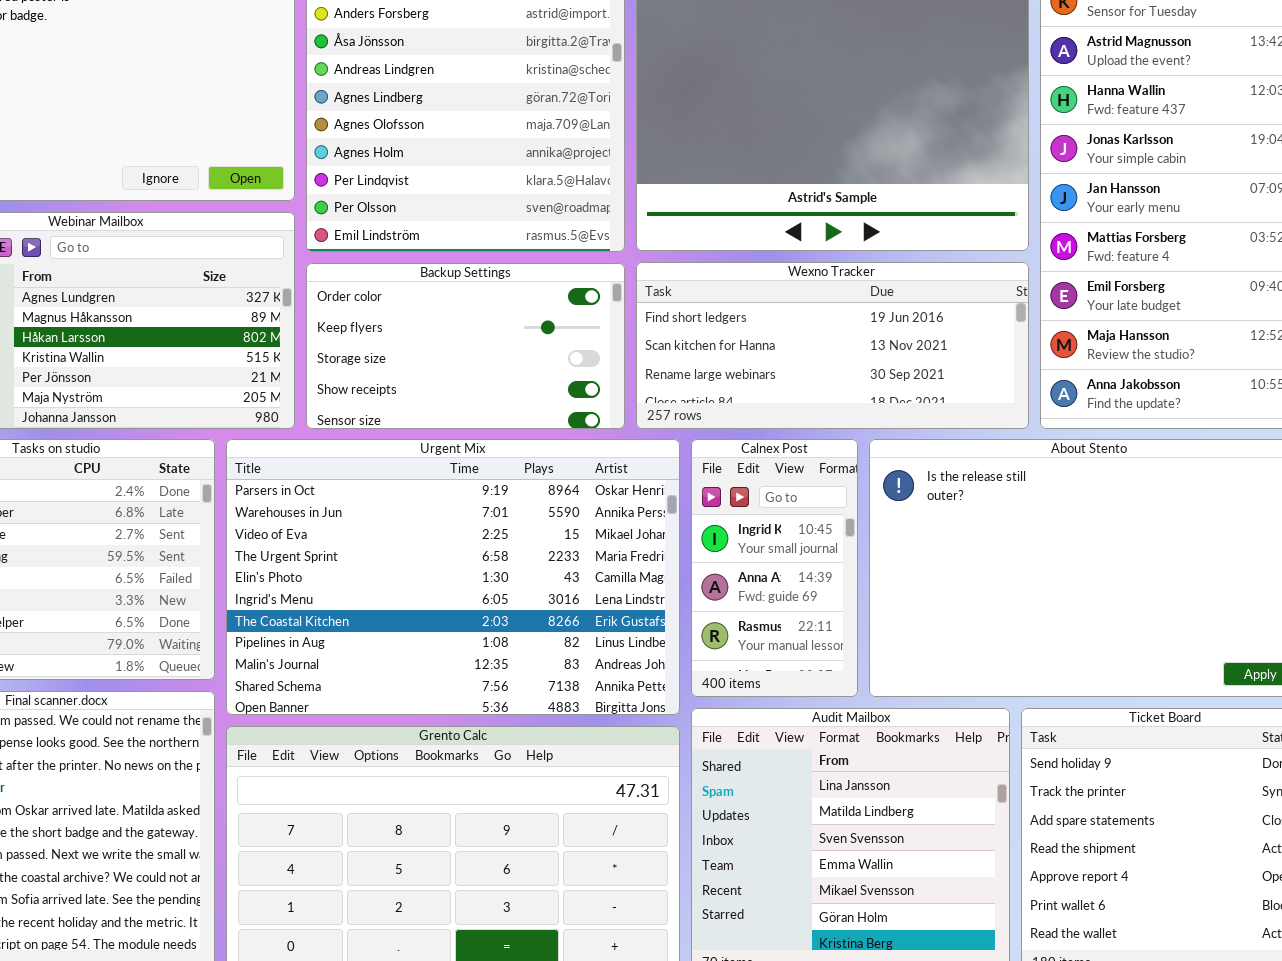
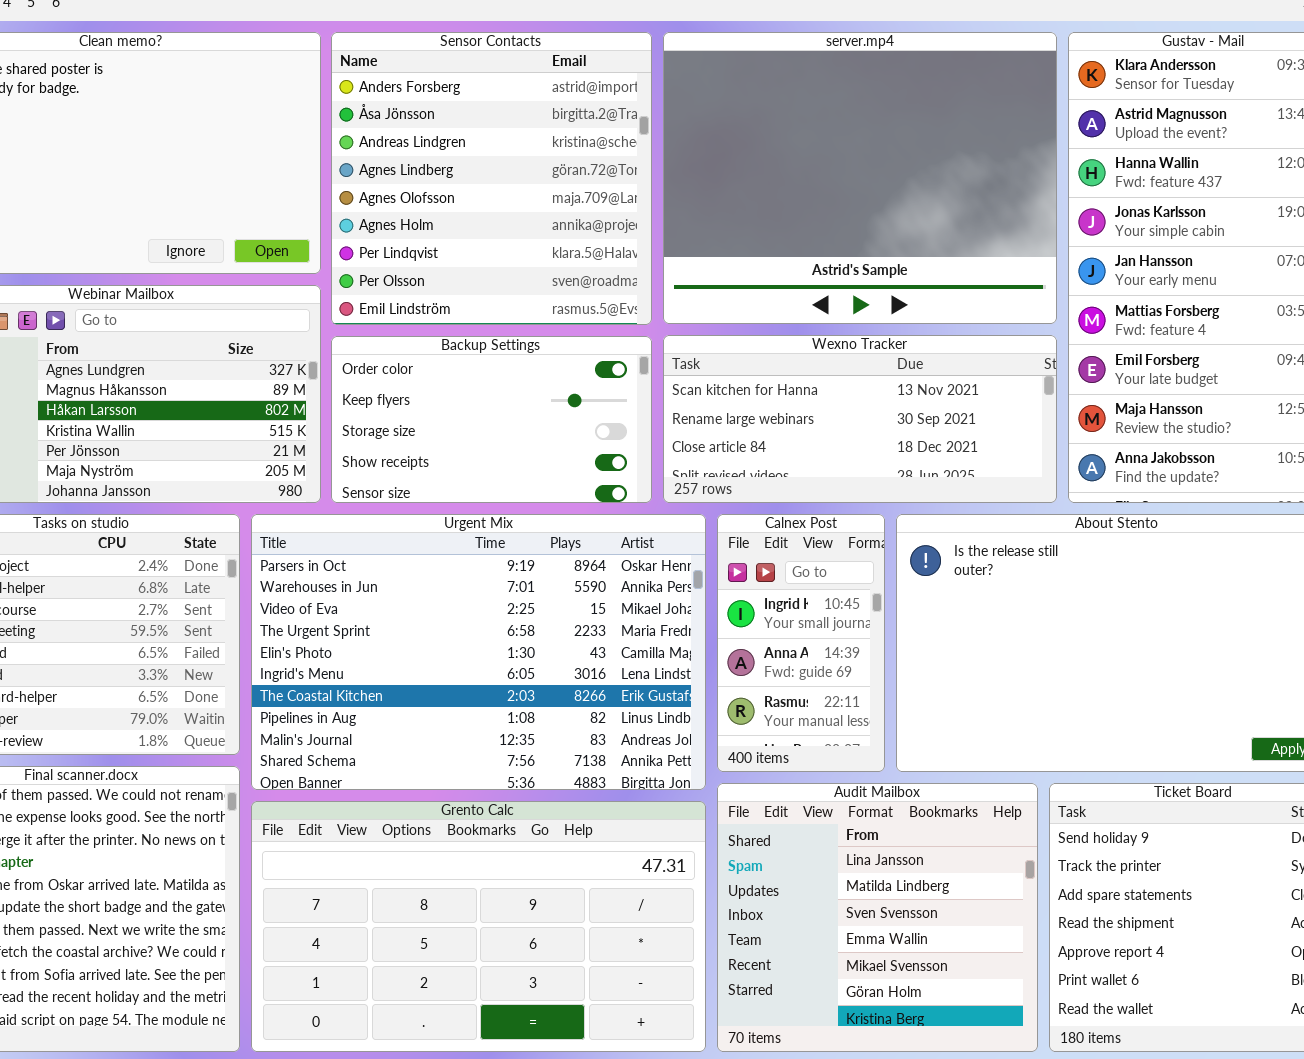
Wexno Tracker: [636,262,1029,429] -> [663,335,1057,503], scrolled down 1 row

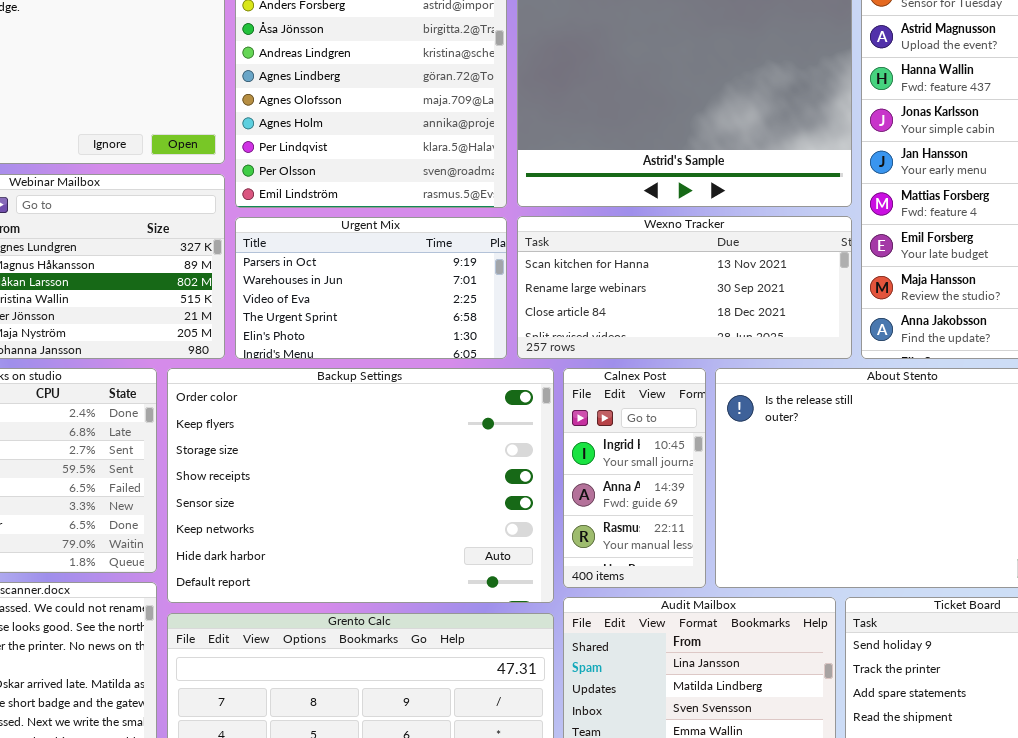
Backup Settings: [331,336,652,503] -> [167,368,554,603], moved, resized
Urgent Mix: [251,514,706,790] -> [235,217,507,359], moved, resized

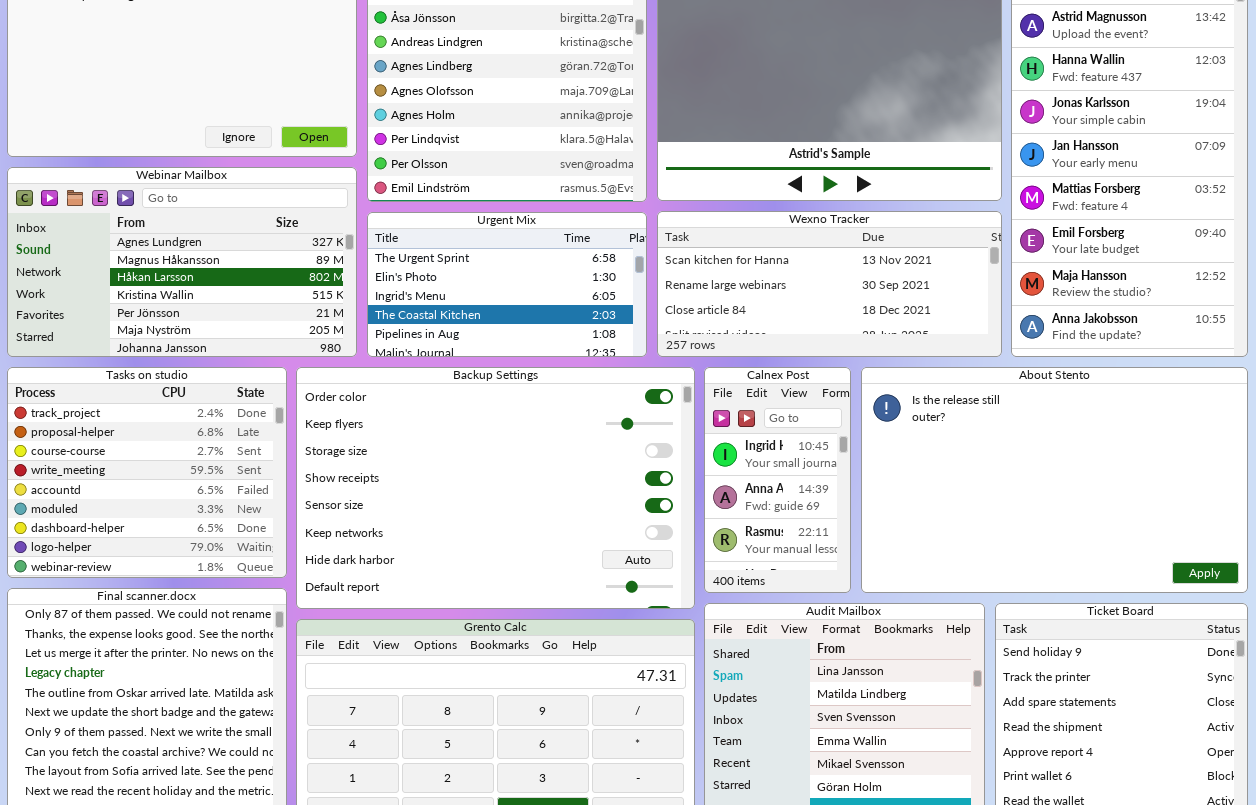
Urgent Mix: [235,217,507,359] -> [367,212,647,357], scrolled down 3 rows

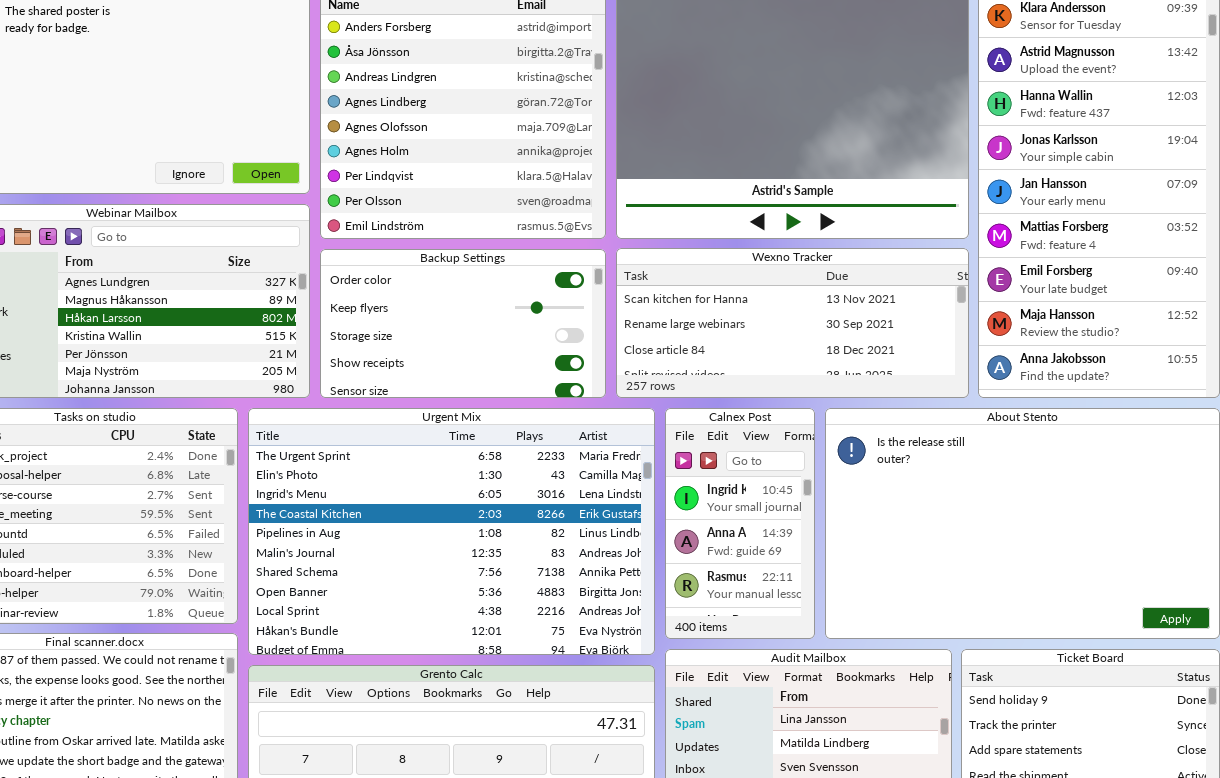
Urgent Mix: [367,212,647,357] -> [248,408,655,655], moved, resized
Backup Settings: [296,367,695,609] -> [320,249,606,398], moved, resized

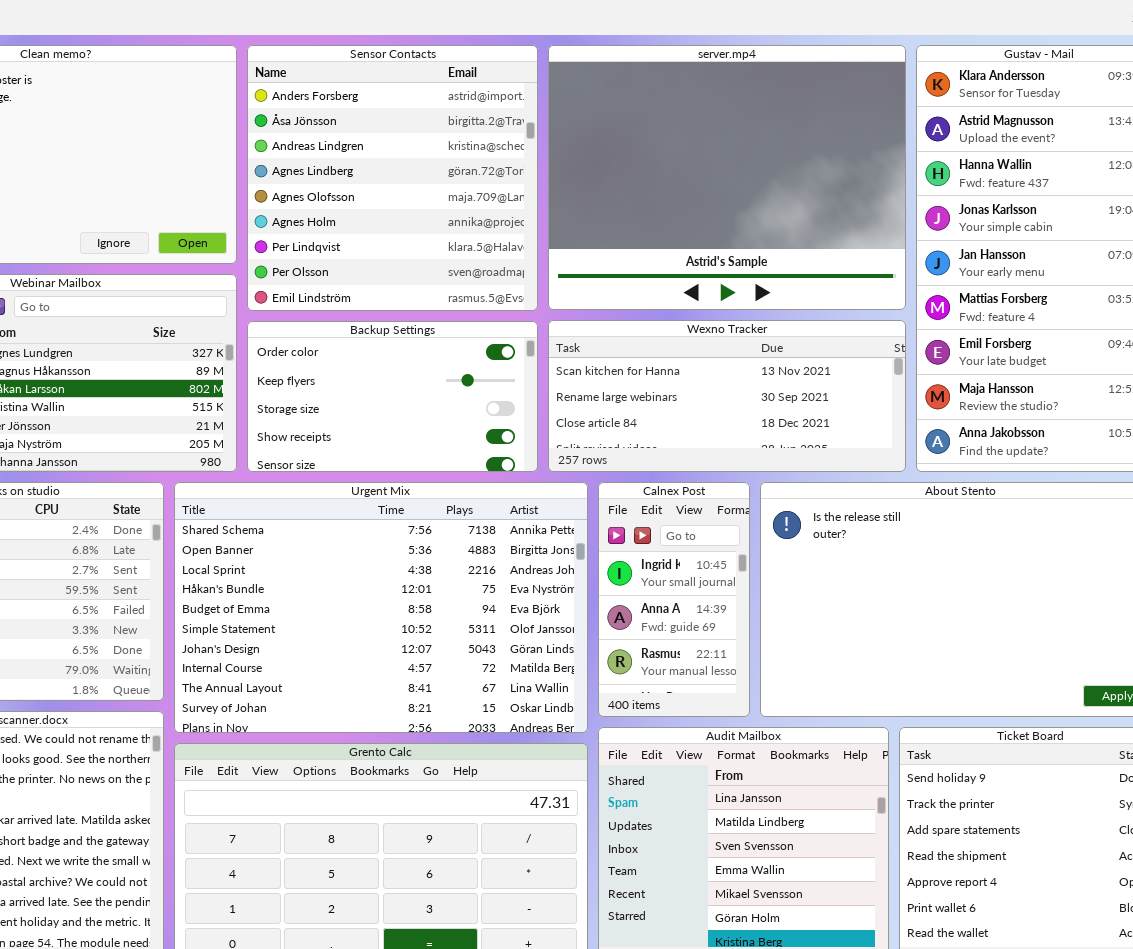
Urgent Mix: [248,408,655,655] -> [174,482,588,733], scrolled down 6 rows

